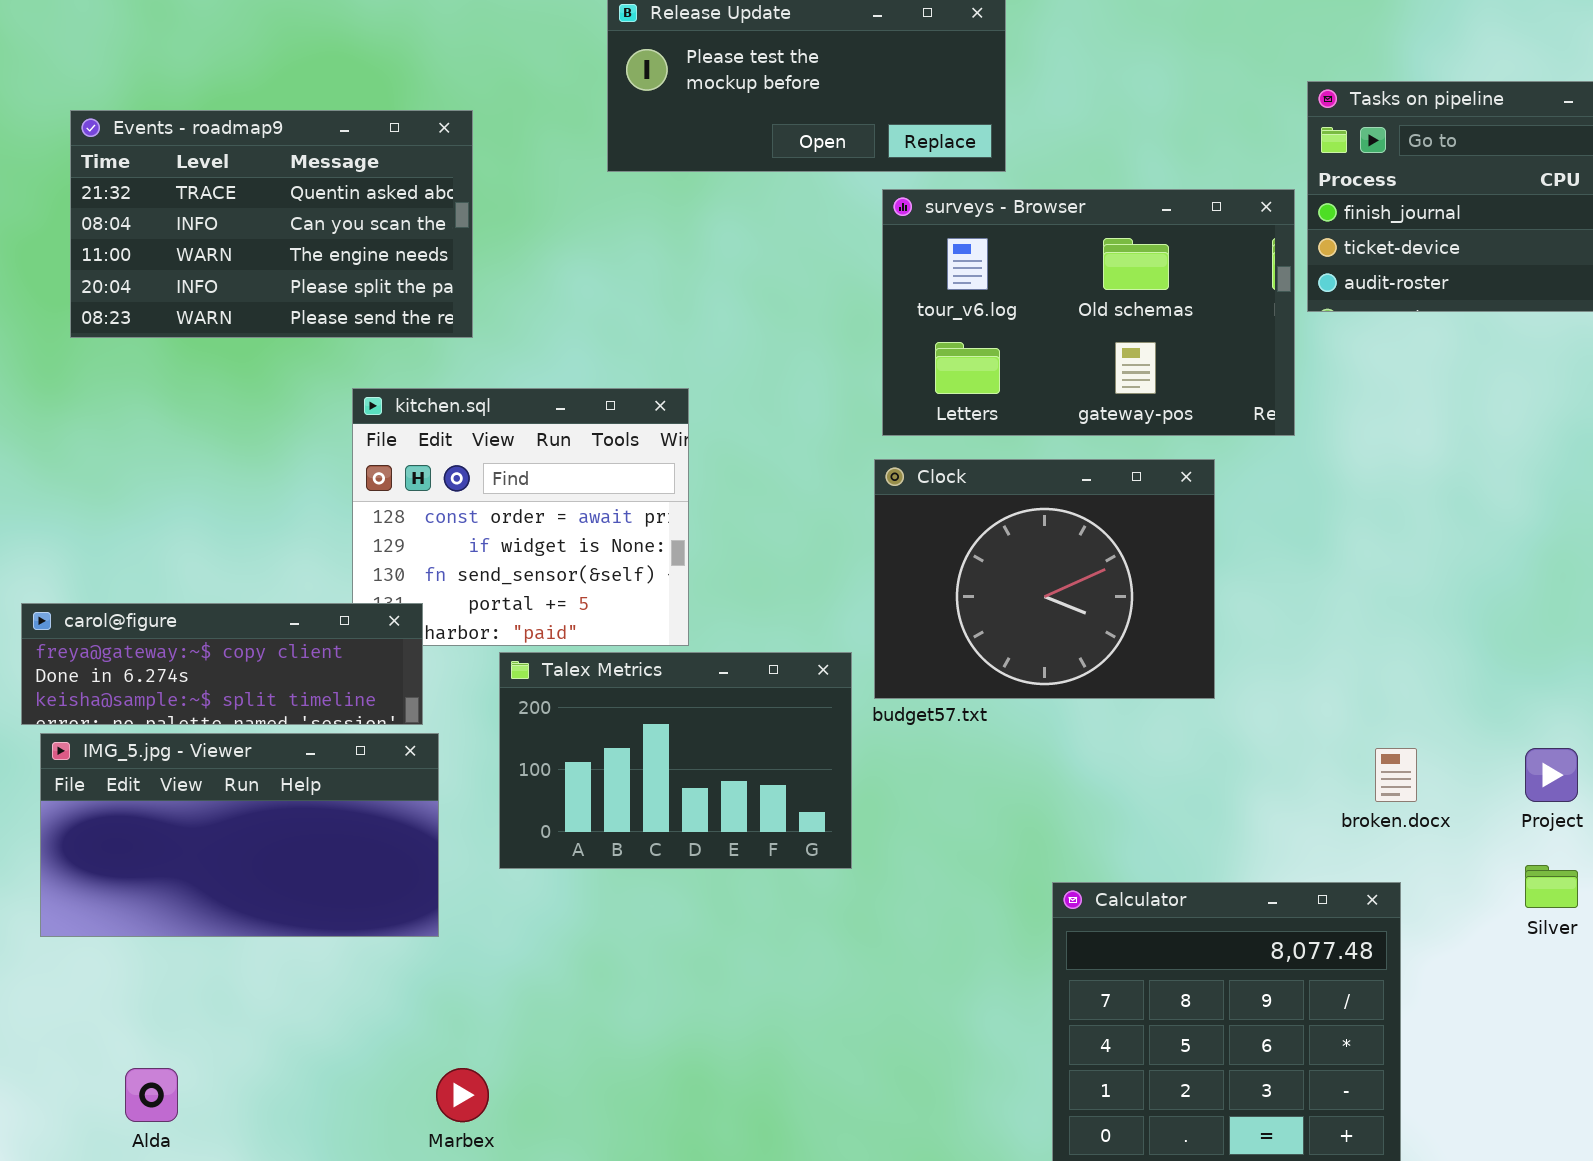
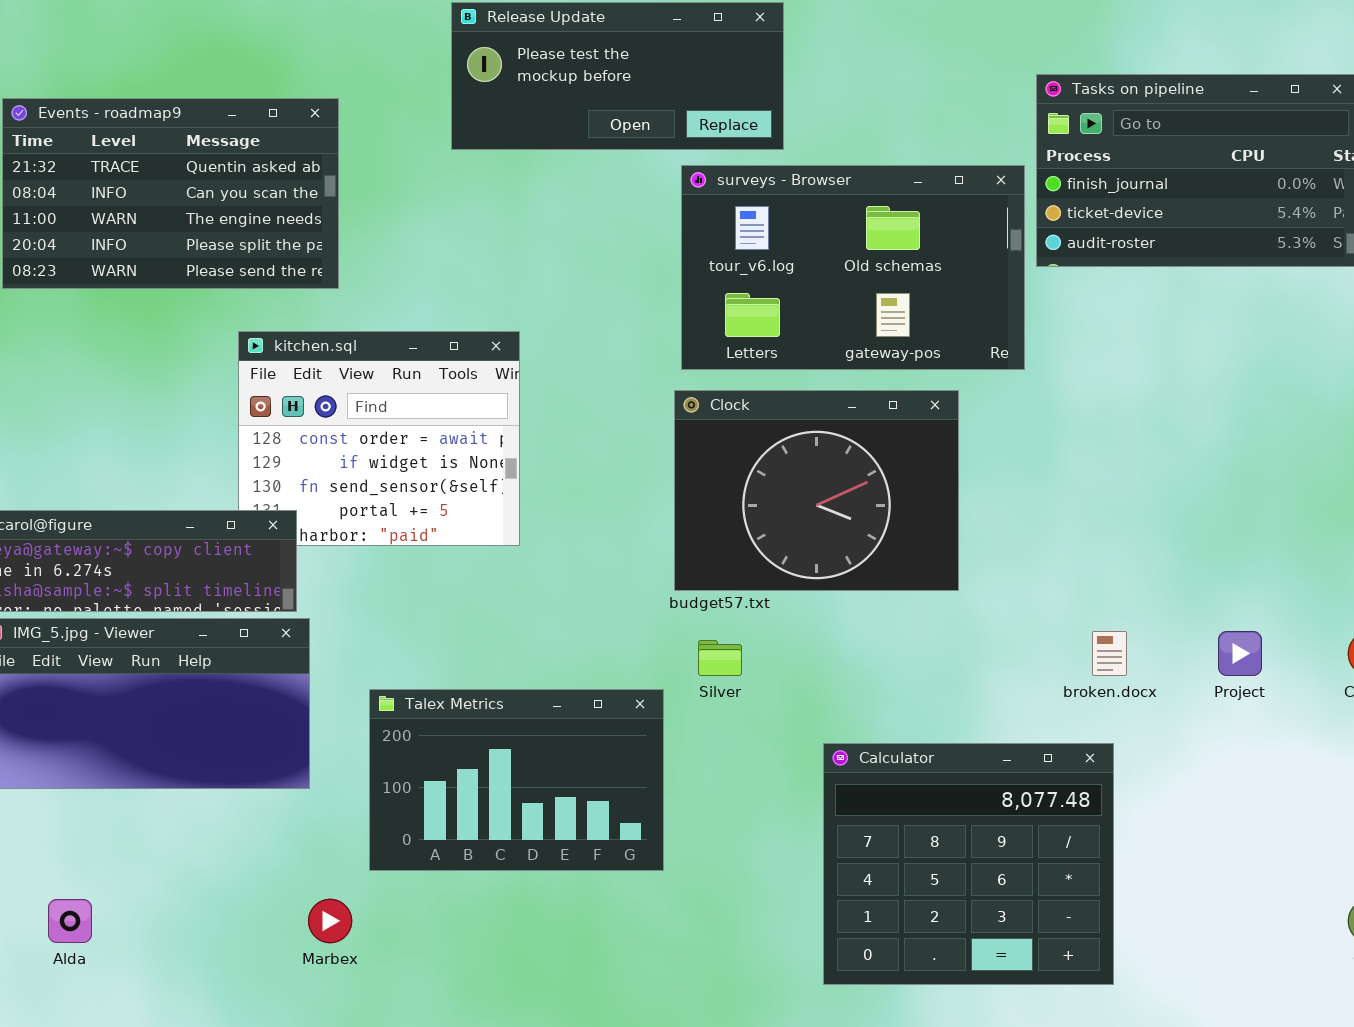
Talex Metrics: [499,652,852,869] -> [369,689,664,871], moved
Silver: [1525,865,1578,908] -> [698,640,742,676], moved

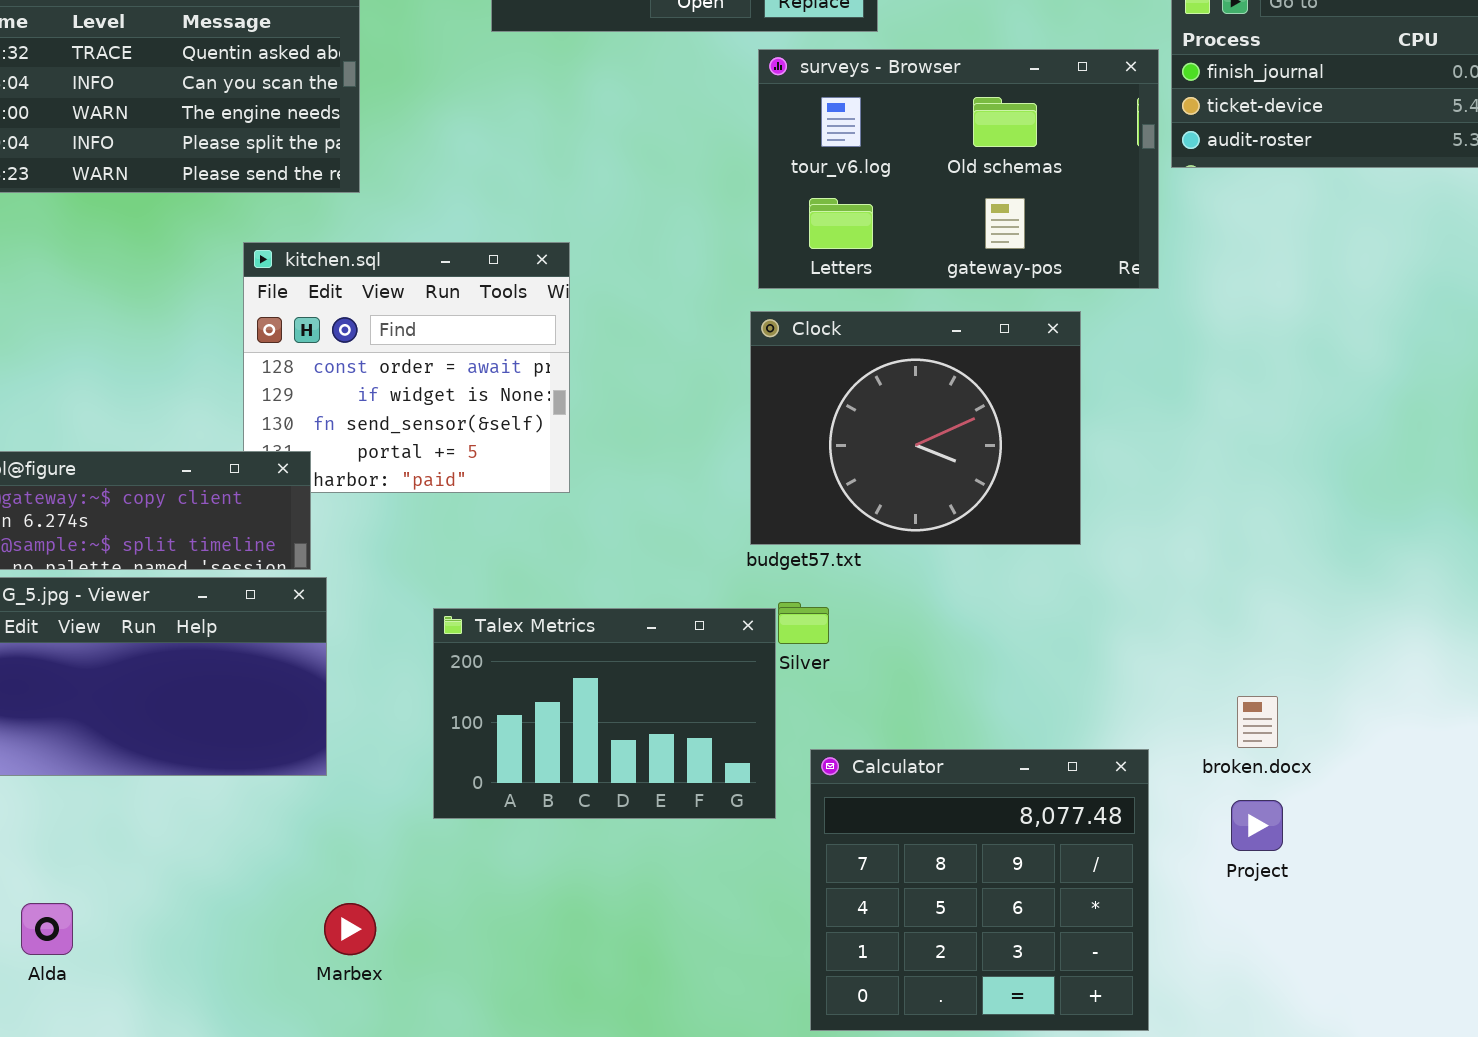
broken.docx: [1092,631,1127,676] -> [1237,696,1278,748], moved
Project: [1218,631,1262,676] -> [1231,800,1283,851], moved
Talex Metrics: [369,689,664,871] -> [433,608,776,819], moved
Calculator: [823,743,1114,985] -> [810,749,1149,1031], moved

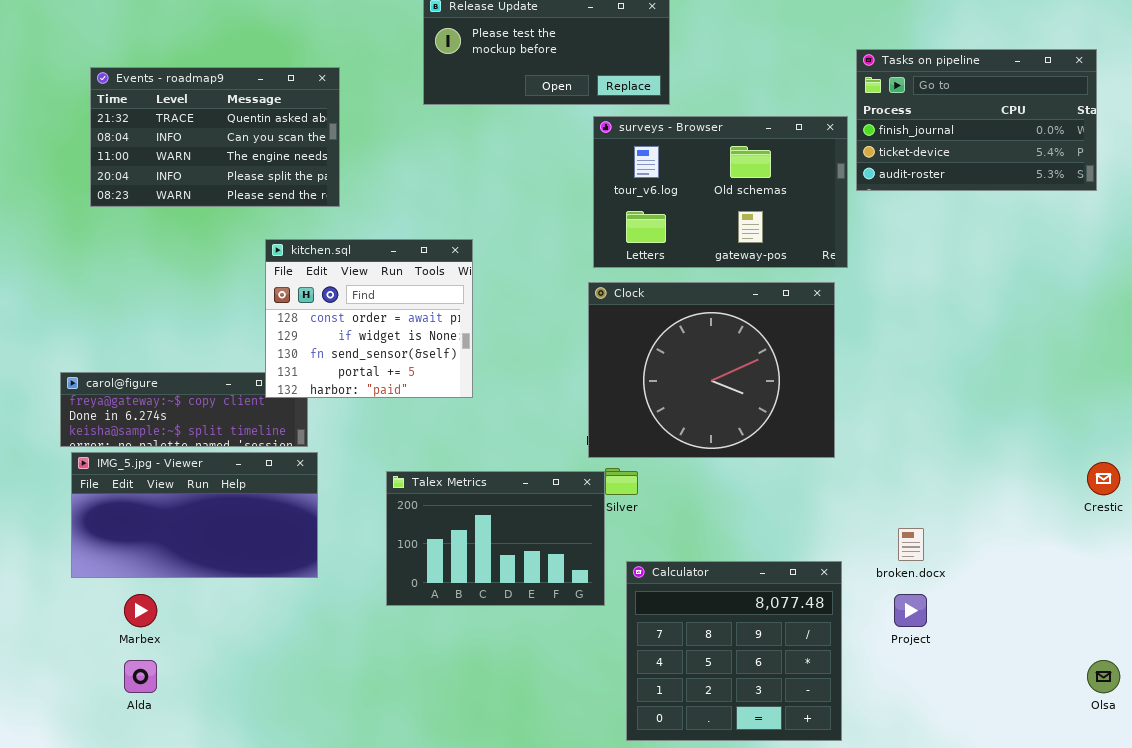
kitchen.sql: [243,242,570,493] -> [265,239,473,398], raised
Clock: [750,311,1081,545] -> [588,282,835,458], resized
Marbex: [324,903,376,955] -> [124,594,157,627], moved

